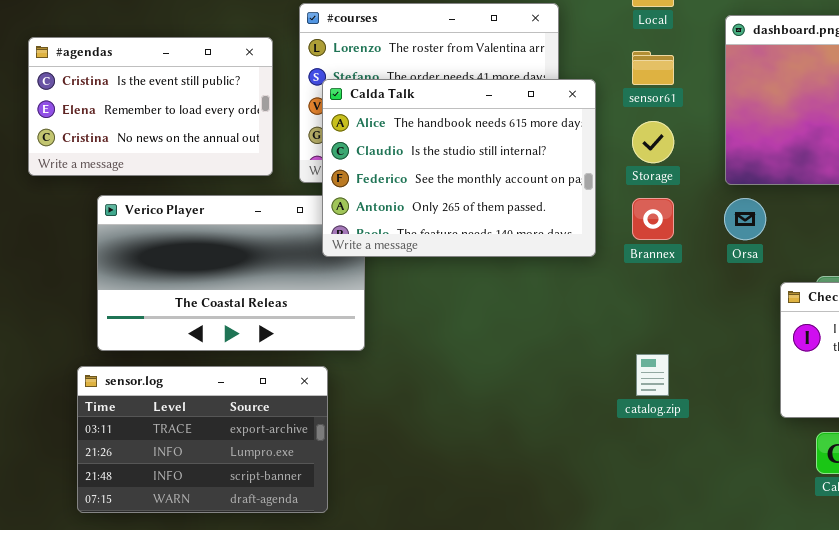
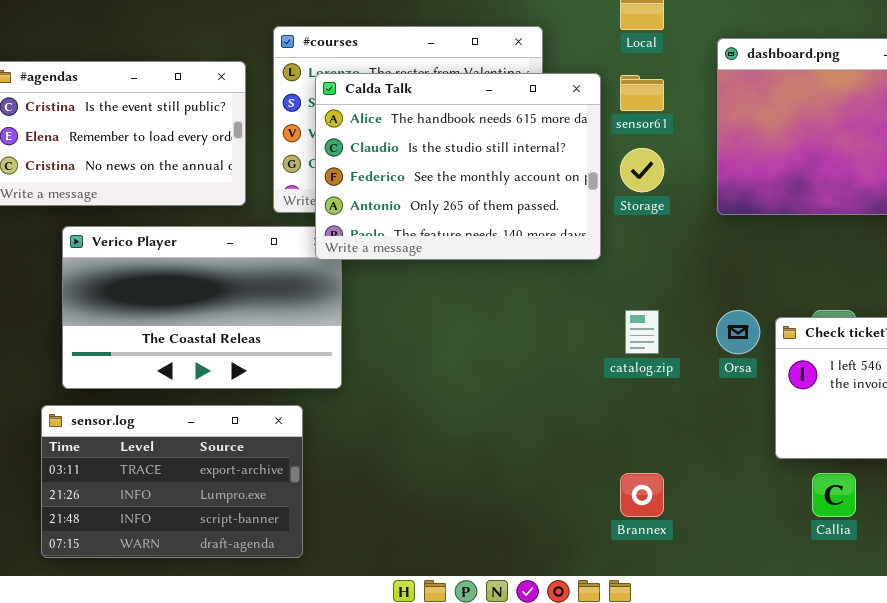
Calda Talk: [322,79,596,257] -> [315,73,601,260], moved
Brannex: [632,198,674,240] -> [620,473,664,517], moved
Orsa: [724,198,766,240] -> [716,310,760,354], moved
catalog.zip: [636,354,669,396] -> [625,310,659,354], moved

